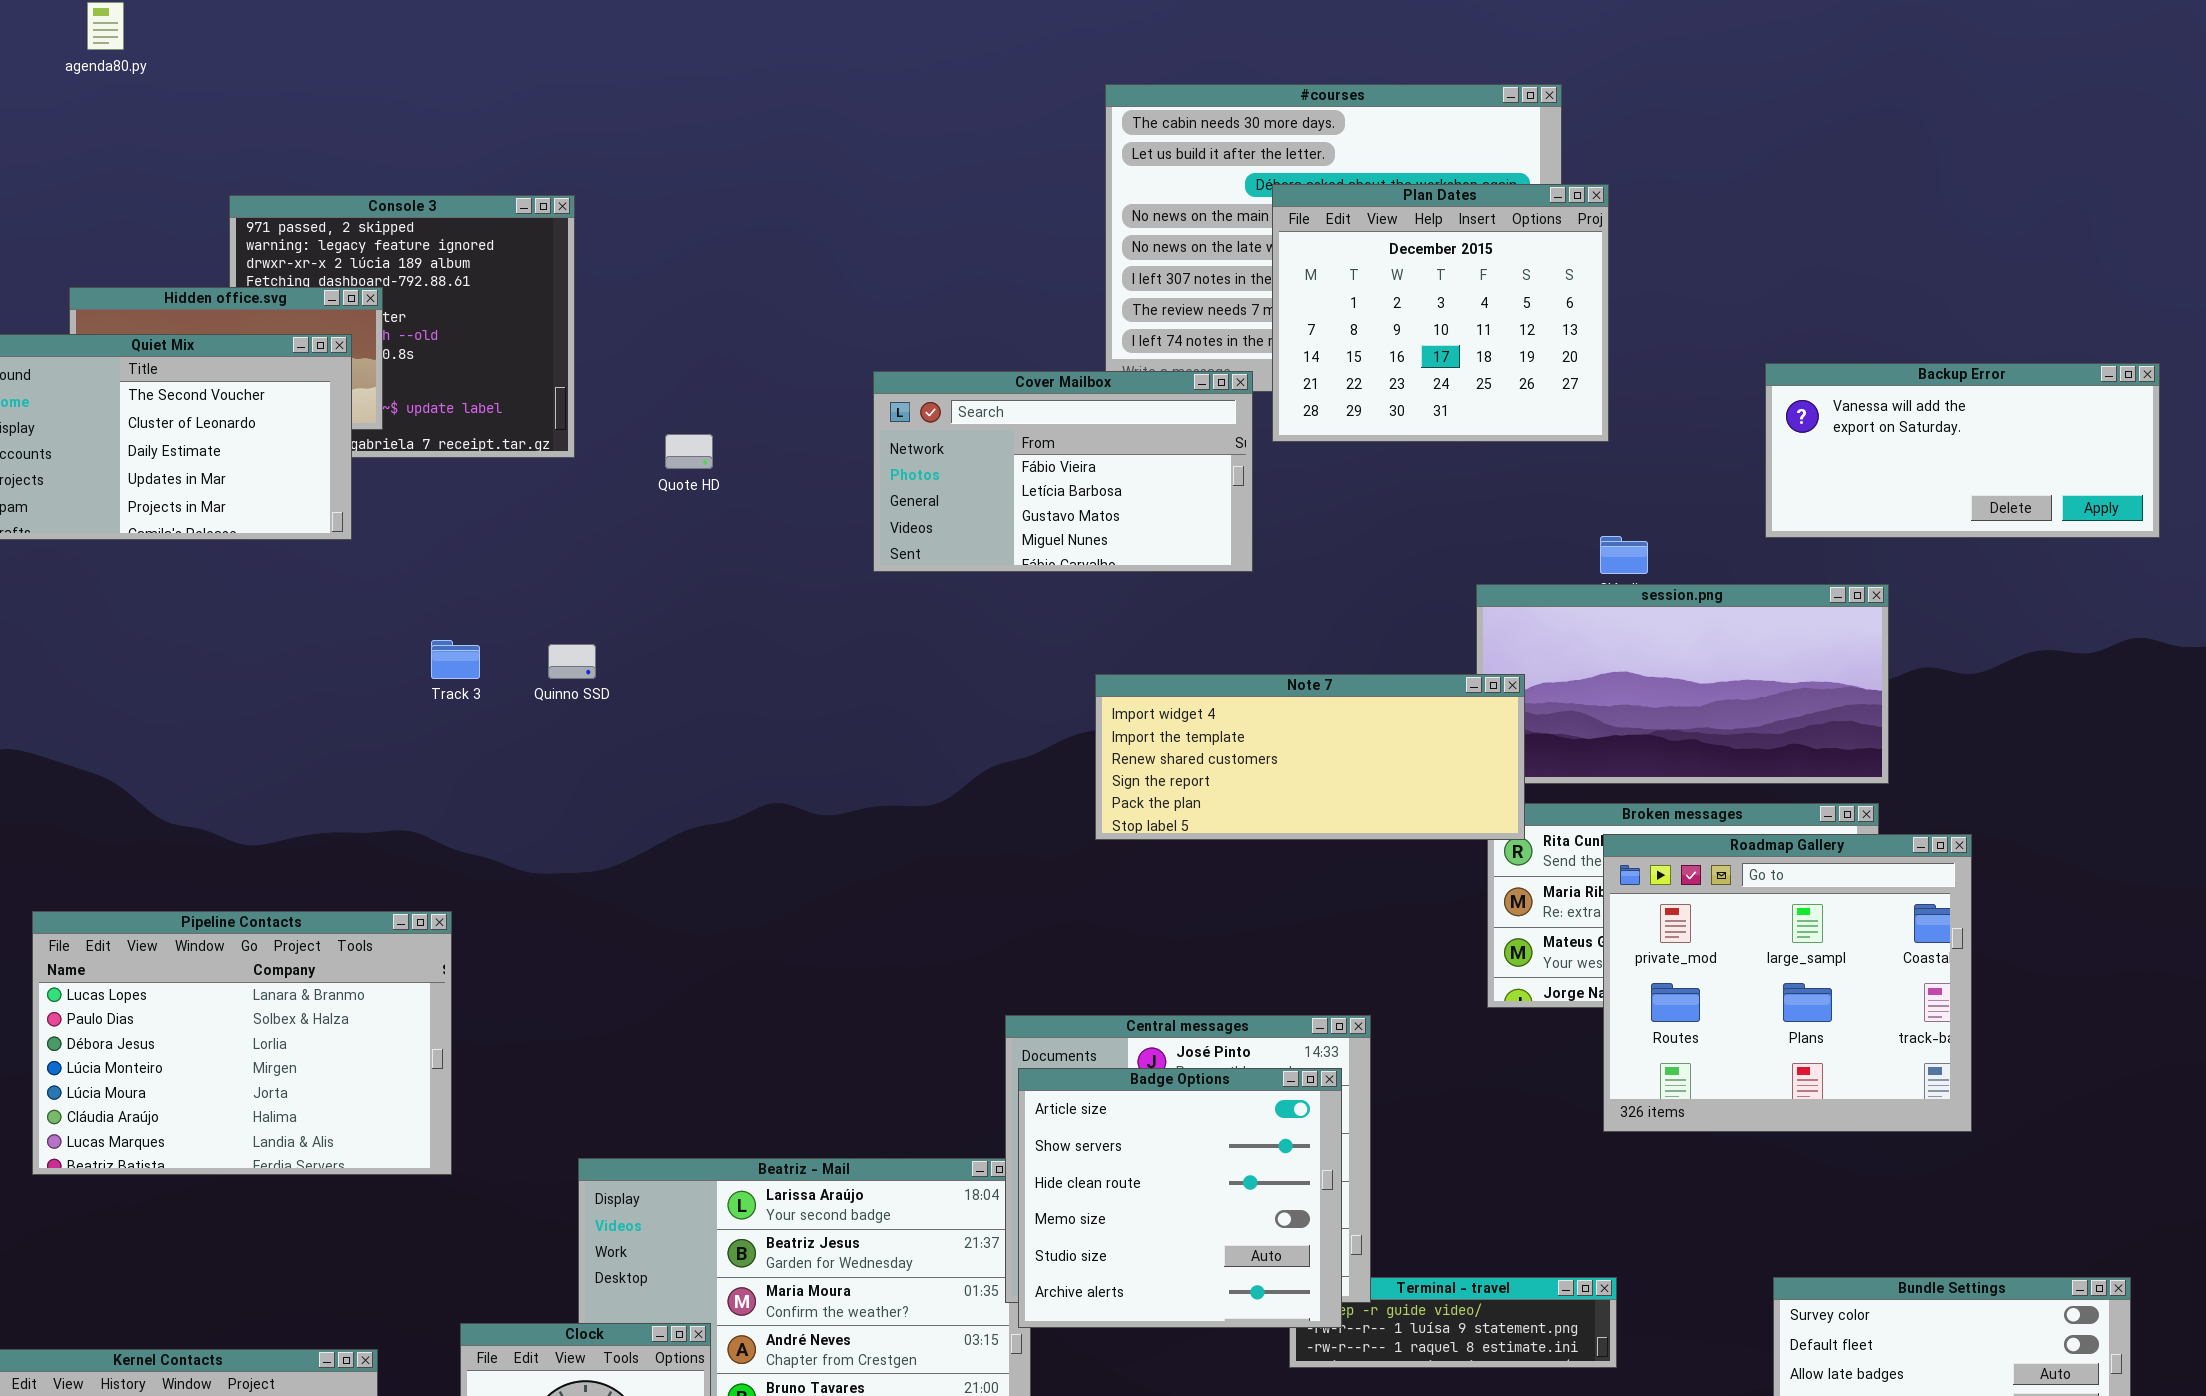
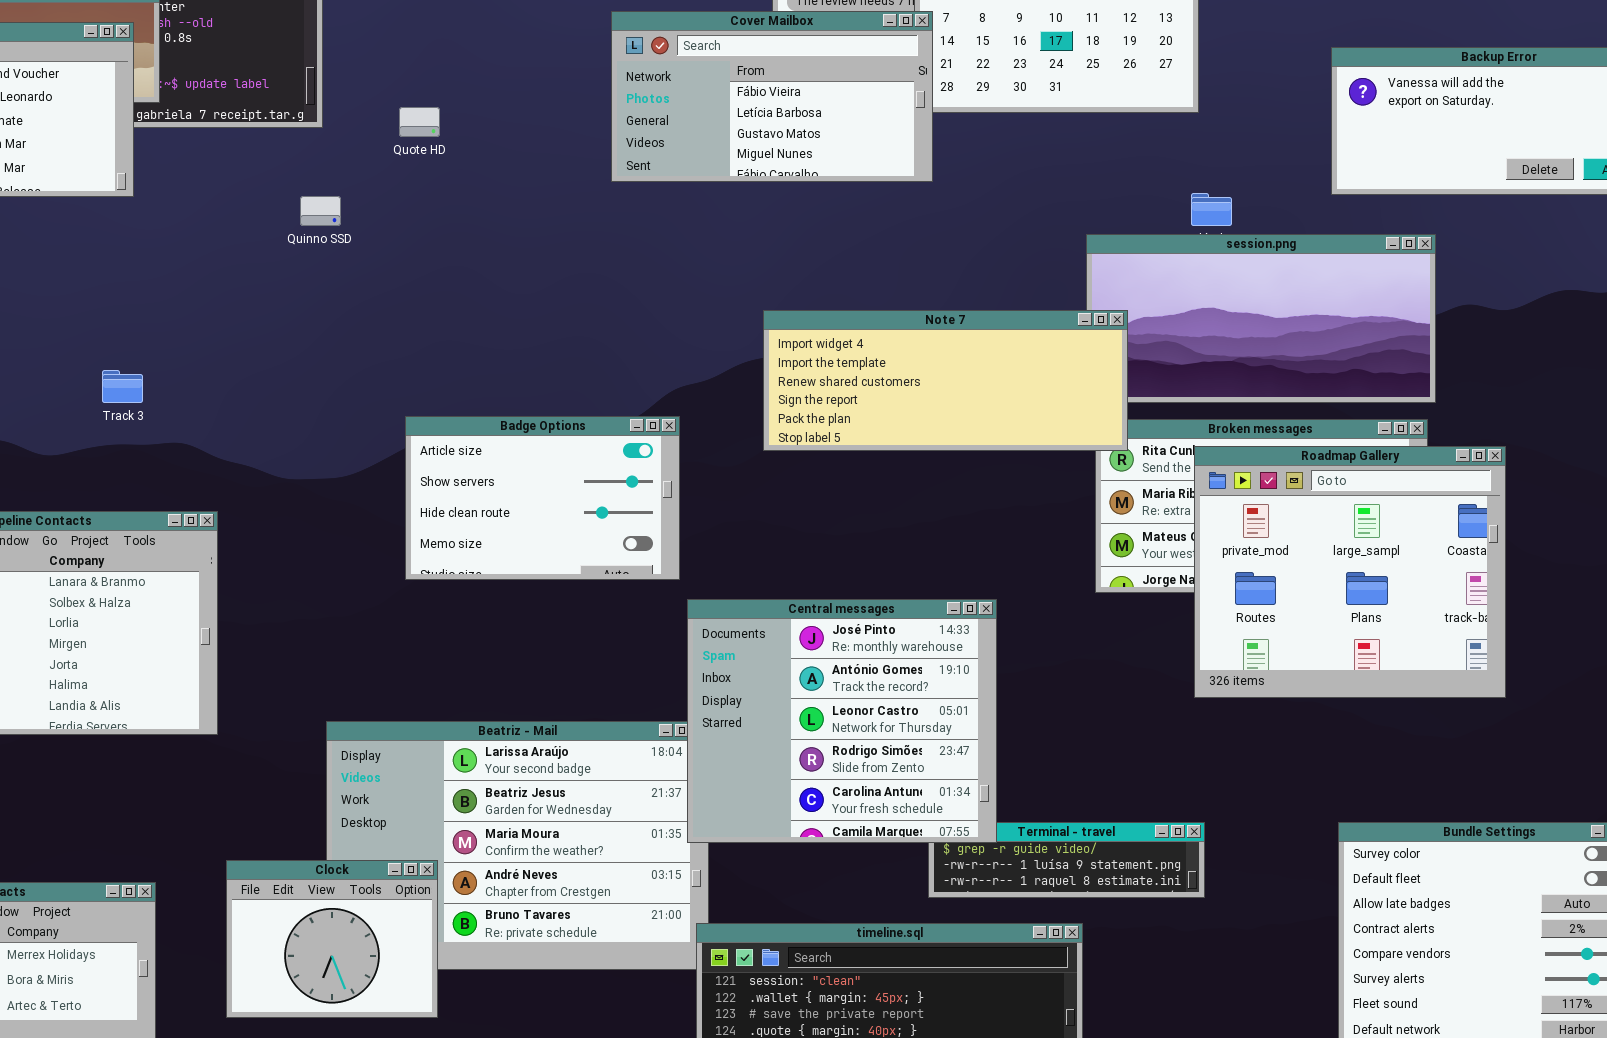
Cover Mailbox: [873,371,1253,572] -> [611,11,933,182], moved
Track 3: [431,640,480,679] -> [102,370,143,403], moved
Quinno SSD: [548,644,596,679] -> [300,196,341,226], moved
Badge Options: [1018,1068,1342,1328] -> [405,416,680,580], moved, resized

